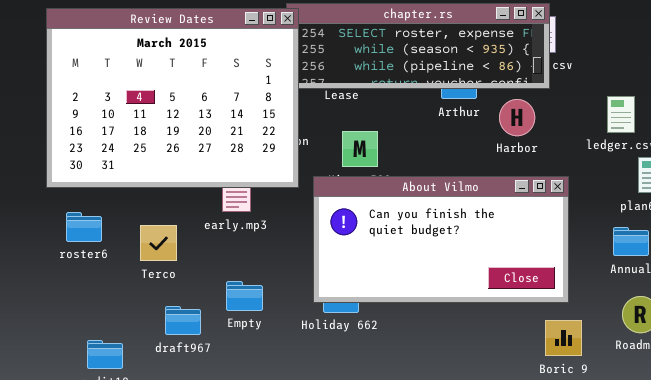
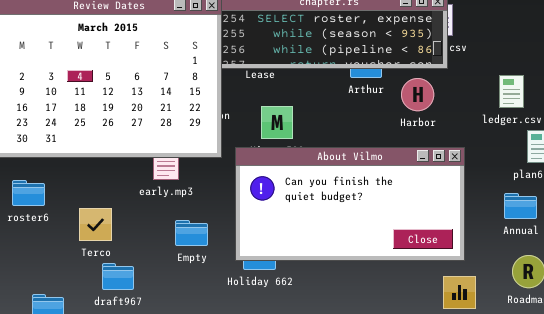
Terco: [140,225,177,261] -> [79,208,112,241], moved
Empty: [226,281,263,311] -> [175,220,208,246], moved

